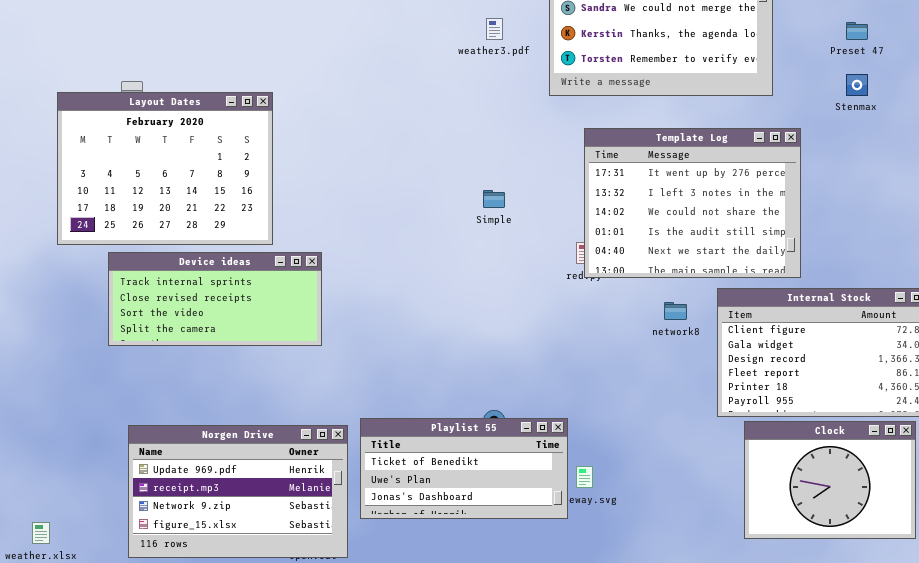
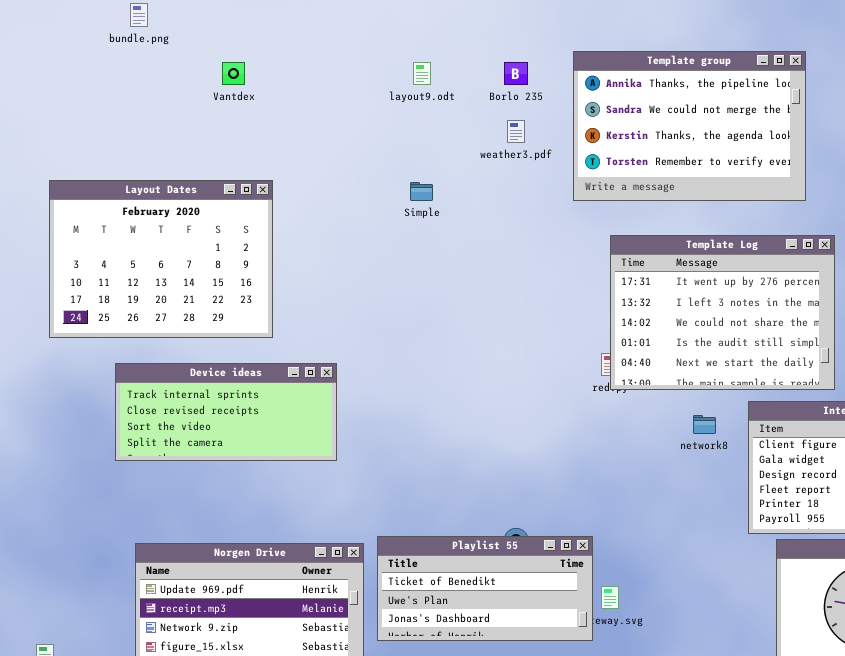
Layout Dates: [57,92,273,245] -> [49,180,273,338], moved
Simple: [483,190,505,208] -> [410,182,433,201], moved

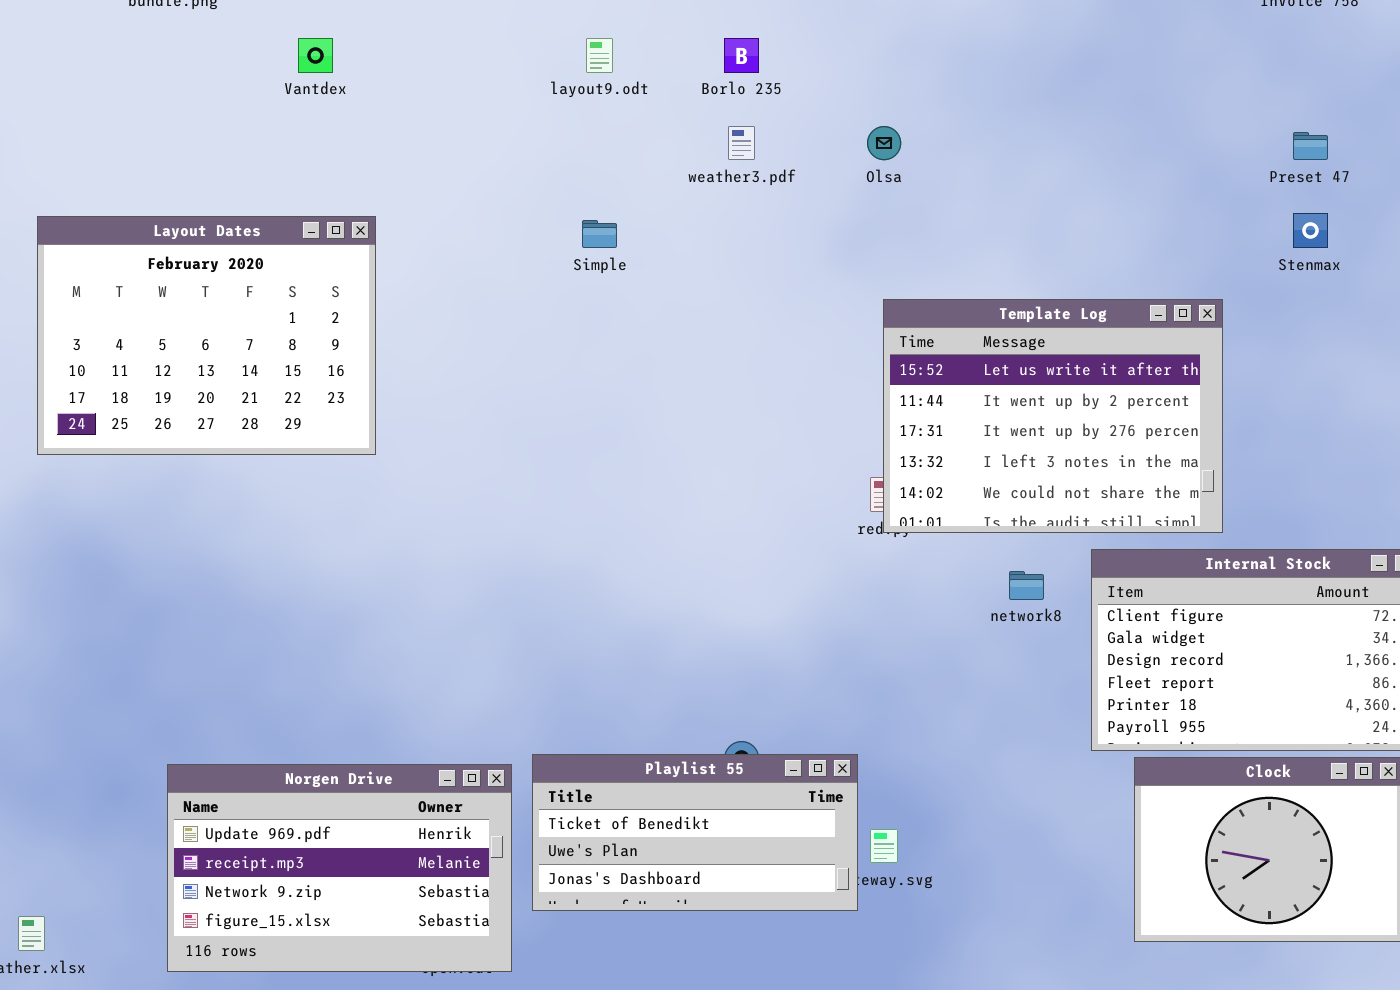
Template group: [573,51,806,201] -> none, closed
Template Log: [610,235,835,390] -> [883,299,1223,533], scrolled up 2 rows
Device ideas: [115,363,337,461] -> none, closed

